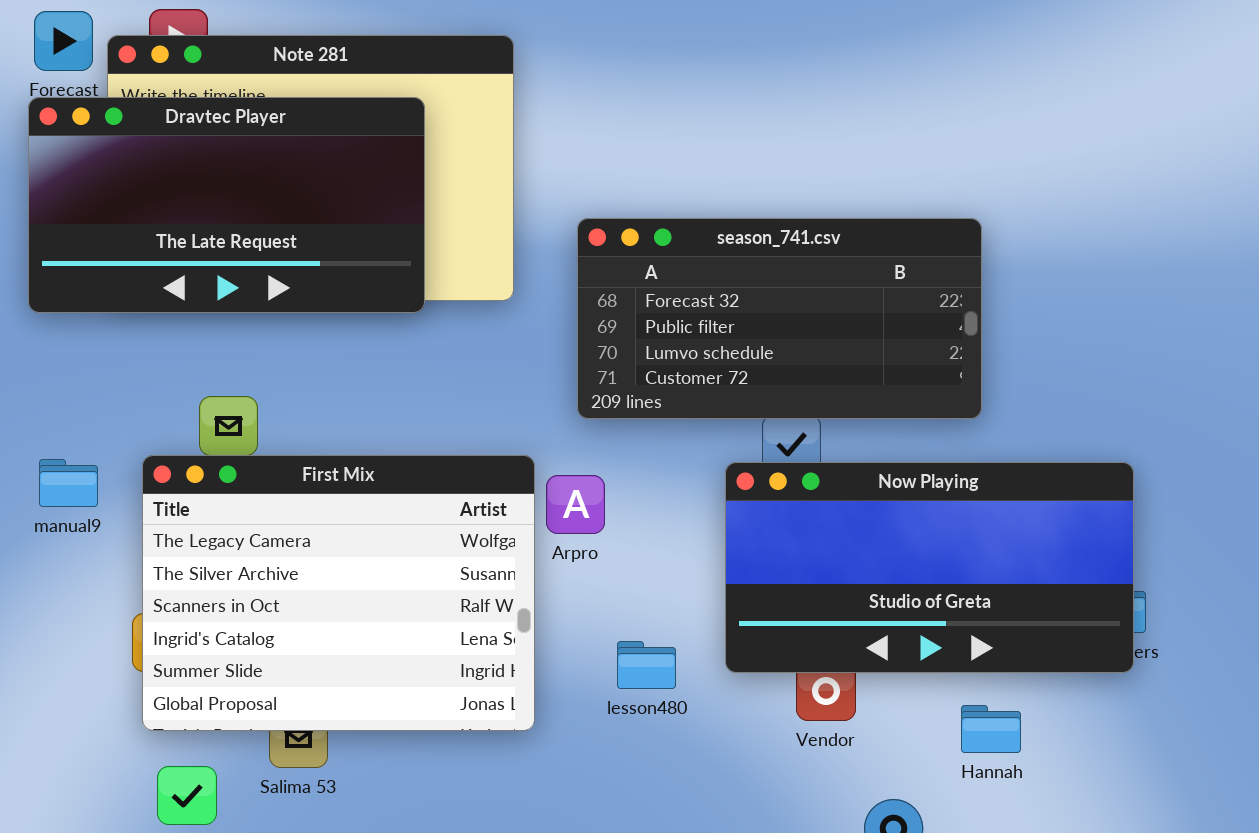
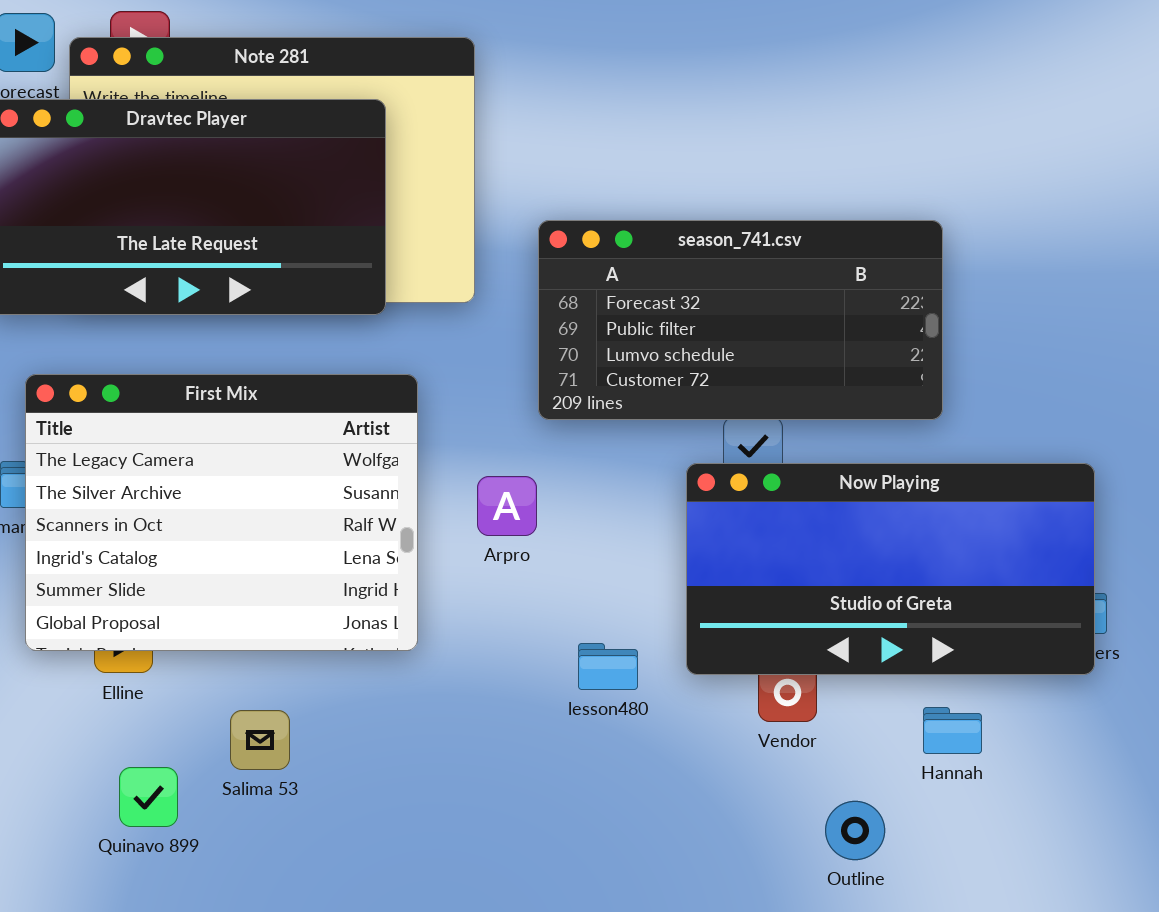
First Mix: [142,455,535,731] -> [25,374,418,651], moved
Arpro: [546,475,605,534] -> [477,476,537,536], moved

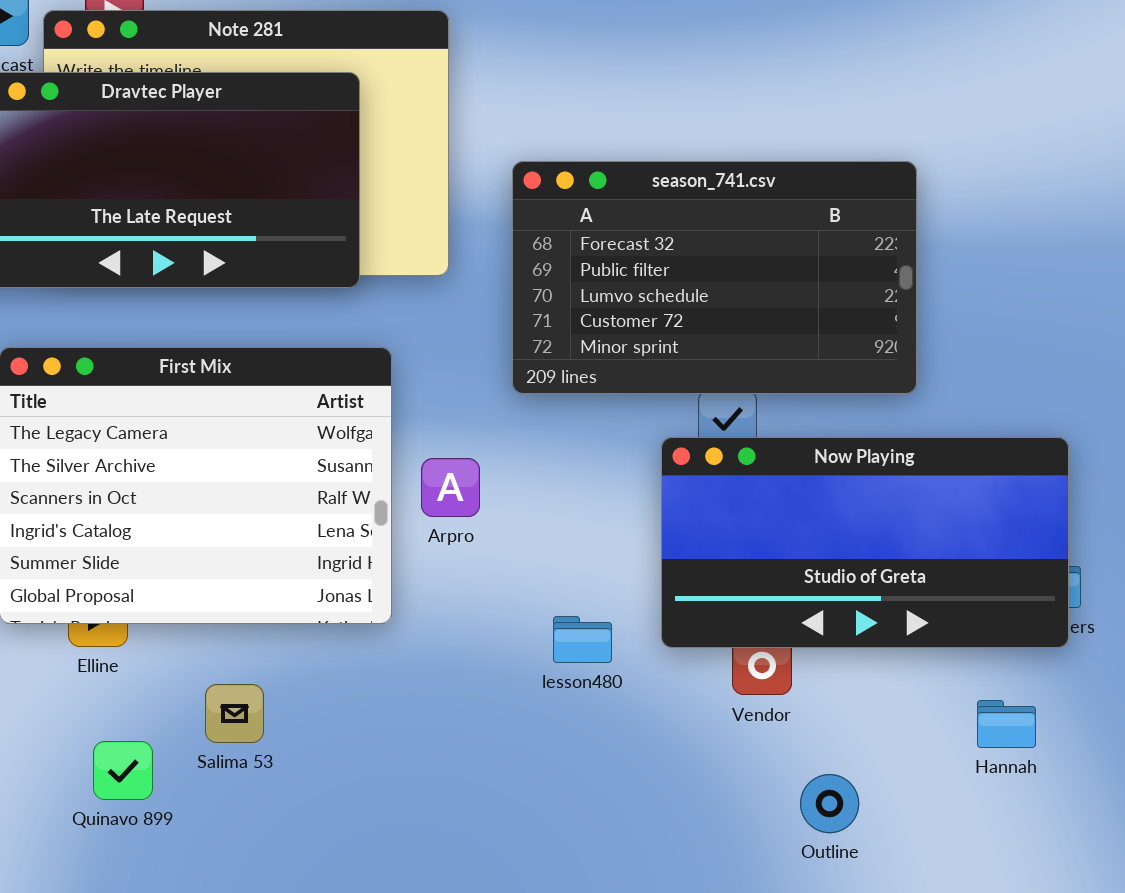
season_741.csv: [538,220,943,420] -> [512,161,917,394], resized
Arpro: [477,476,537,536] -> [421,458,480,517], moved
Hannah: [923,707,982,754] -> [977,700,1036,748], moved

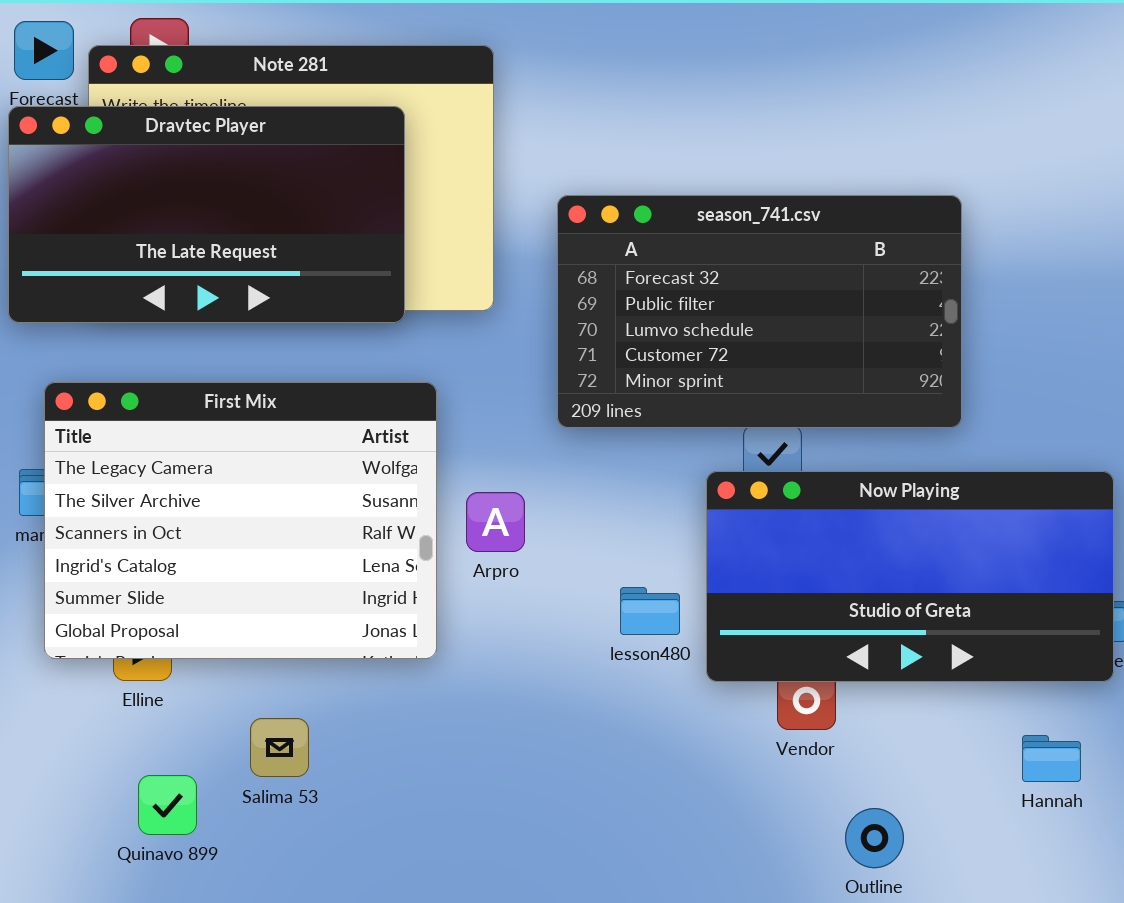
lesson480: [553,616,612,663] -> [620,587,680,635], moved

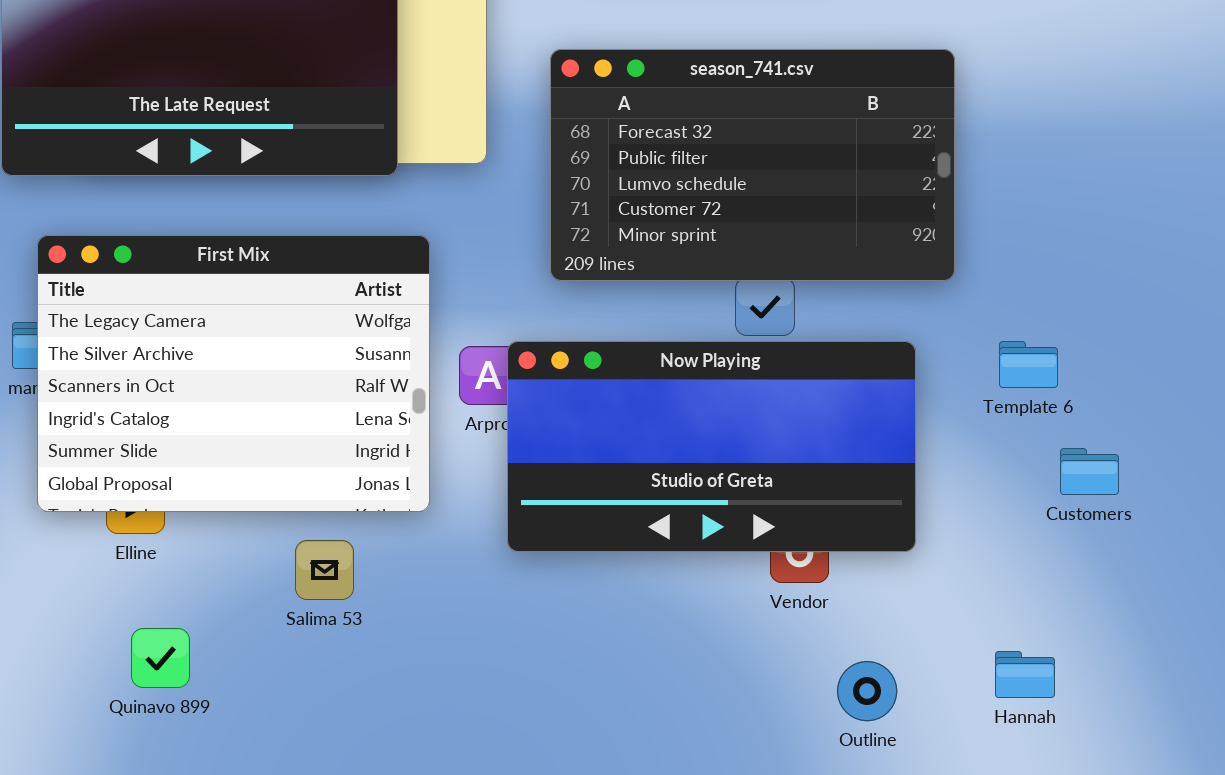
Now Playing: [706,471,1114,682] -> [507,341,916,552], moved
Salima 53: [250,718,309,777] -> [295,540,354,600], moved
Hannah: [1022,735,1081,782] -> [995,651,1055,698], moved

